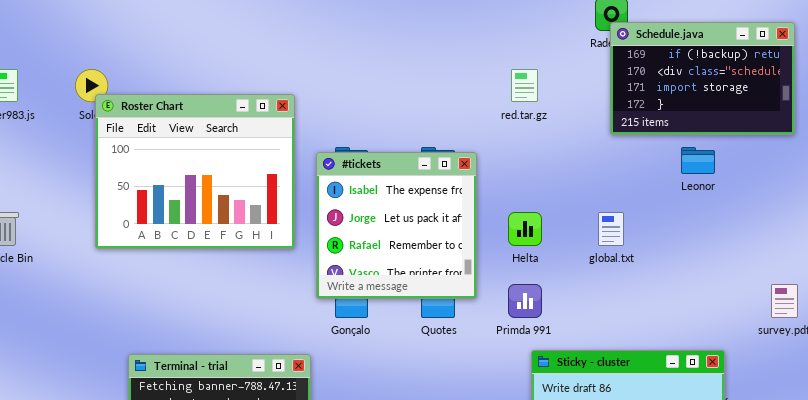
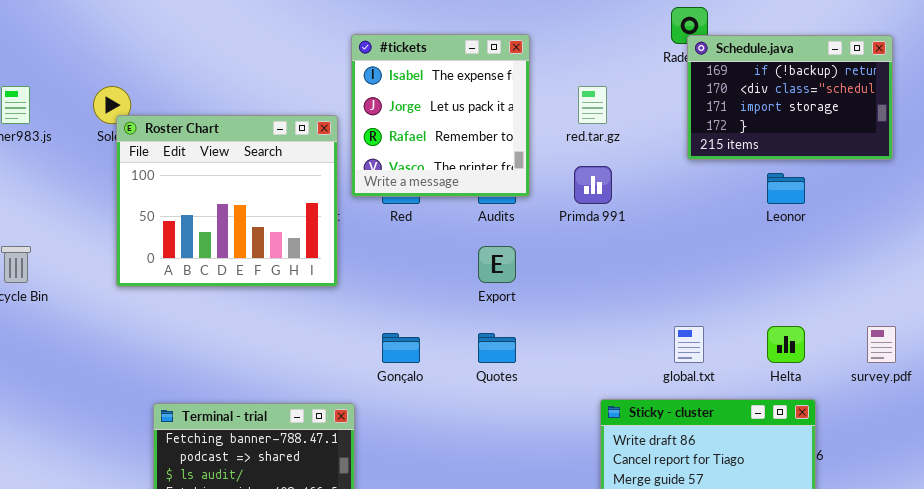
#tickets: [316,152,477,299] -> [351,34,530,197], moved
Helta: [508,212,542,246] -> [767,326,805,363], moved
global.txt: [598,212,624,246] -> [674,326,704,363], moved
Primda 991: [508,284,542,318] -> [574,166,612,204], moved

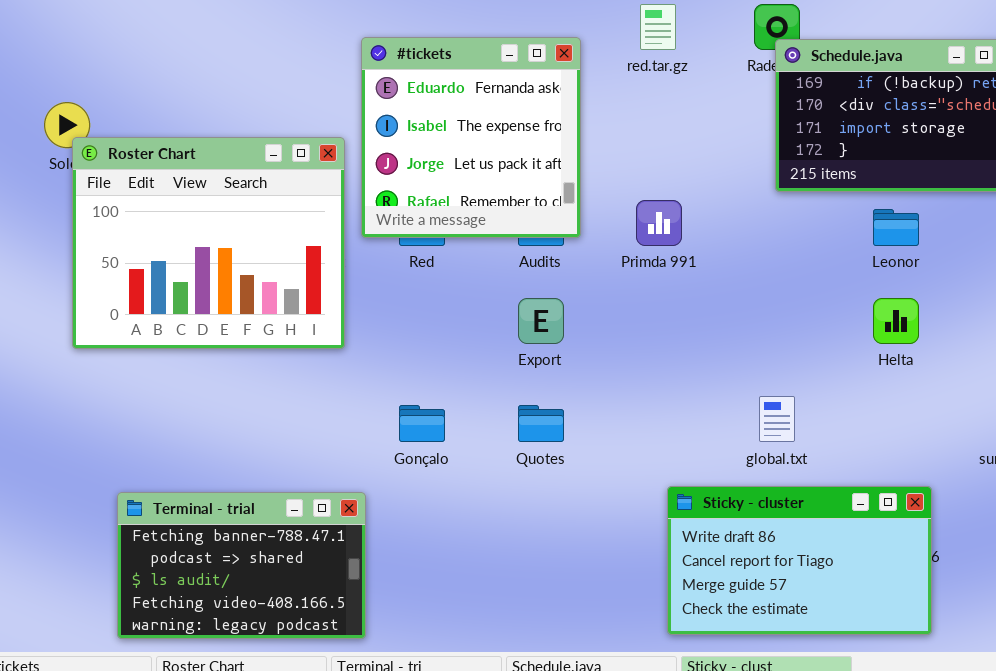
#tickets: [351,34,530,197] -> [361,37,581,238], scrolled up 1 row
red.tar.gz: [578,86,607,124] -> [640,4,676,50], moved
Helta: [767,326,805,363] -> [873,298,919,344], moved

